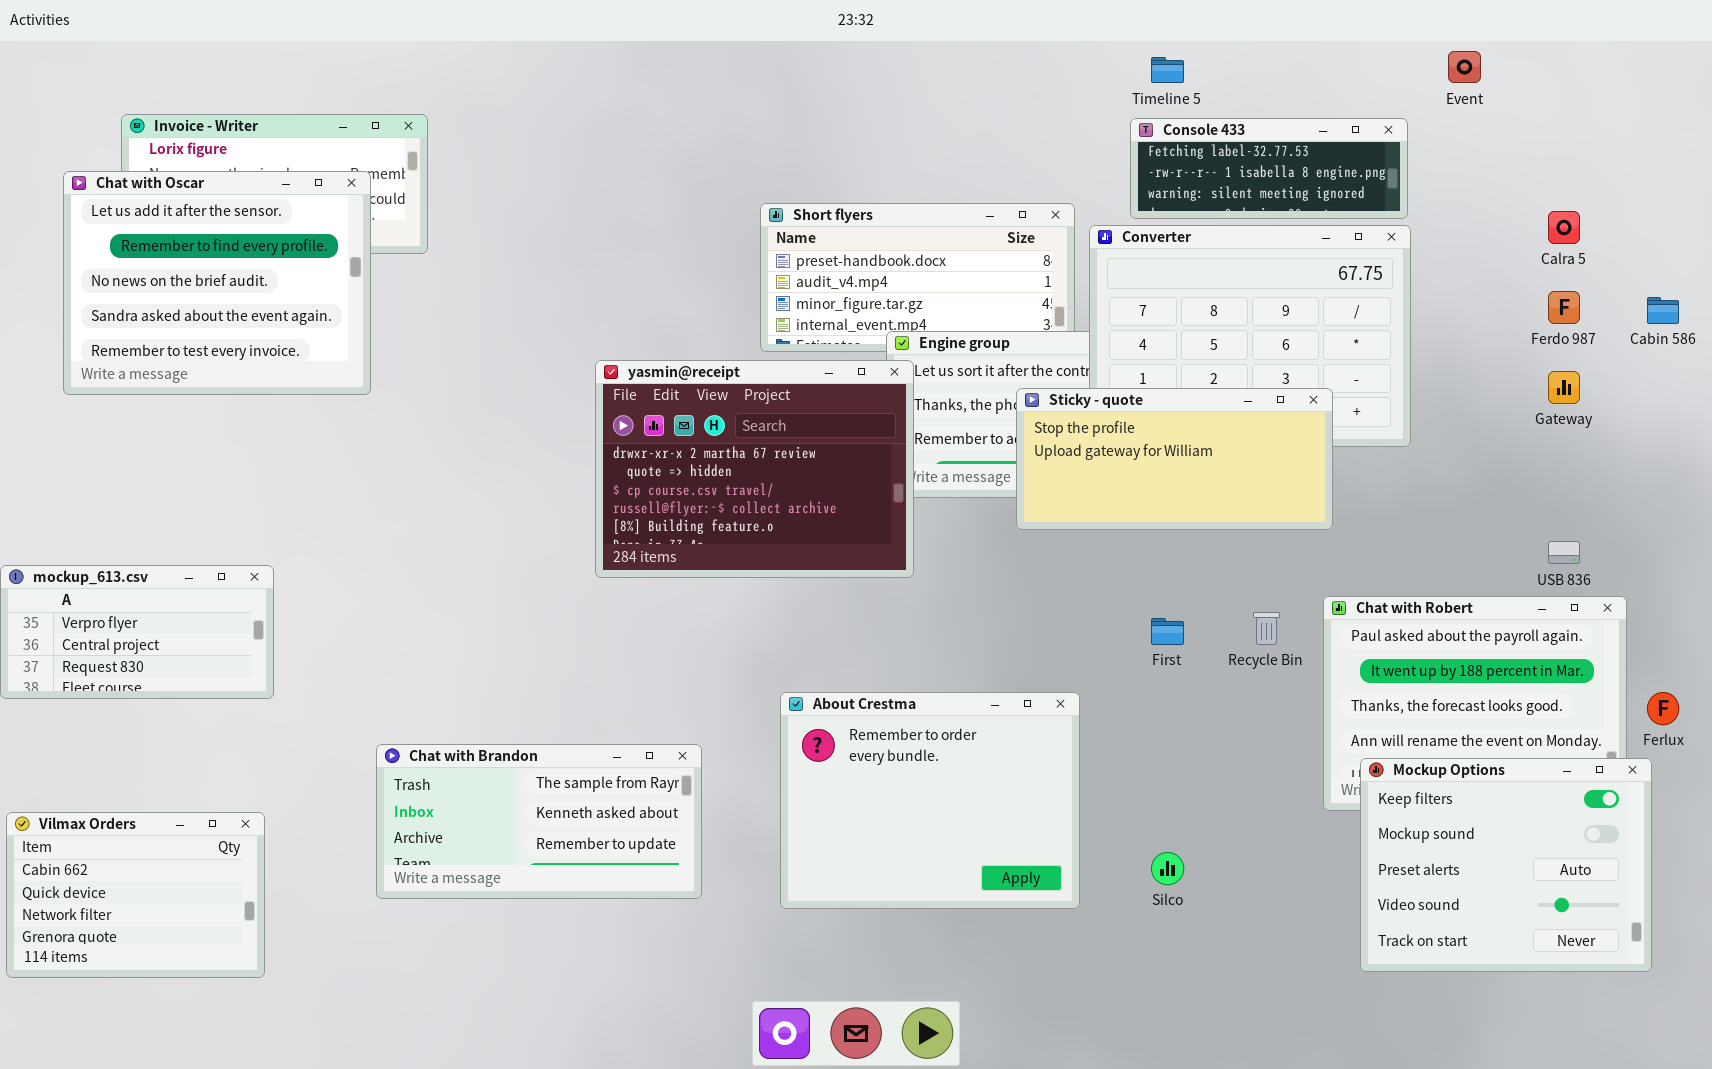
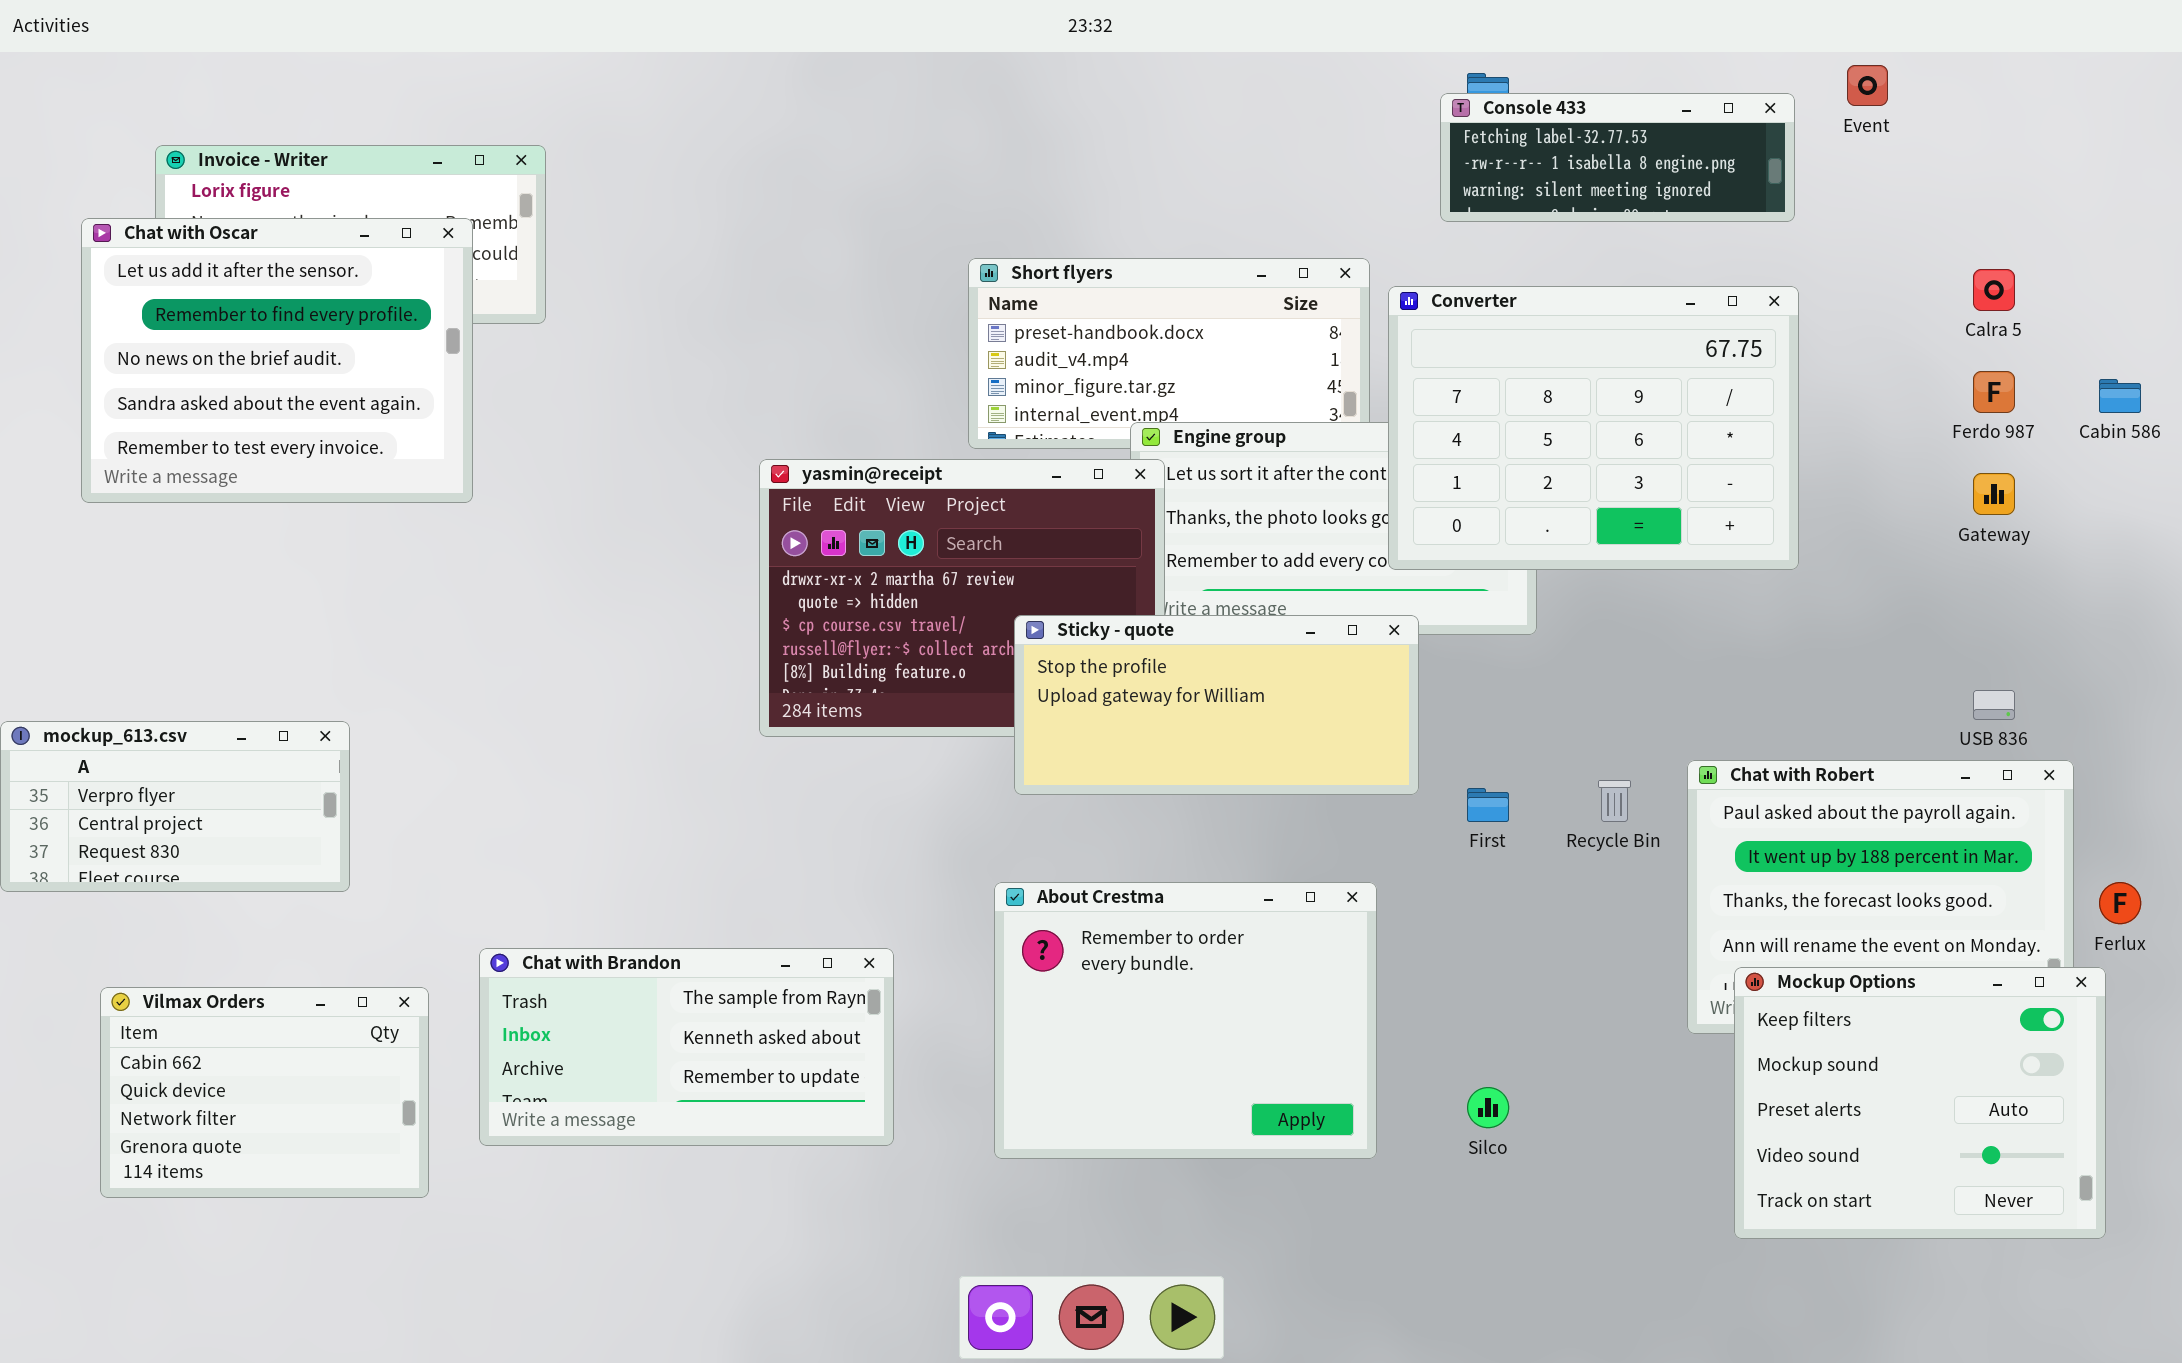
Console 433: [1130,118,1408,219] -> [1440,93,1795,222], moved
Sticky - quote: [1016,388,1333,530] -> [1014,615,1419,795], moved
Vilmax Orders: [6,812,265,978] -> [100,987,429,1198], moved

